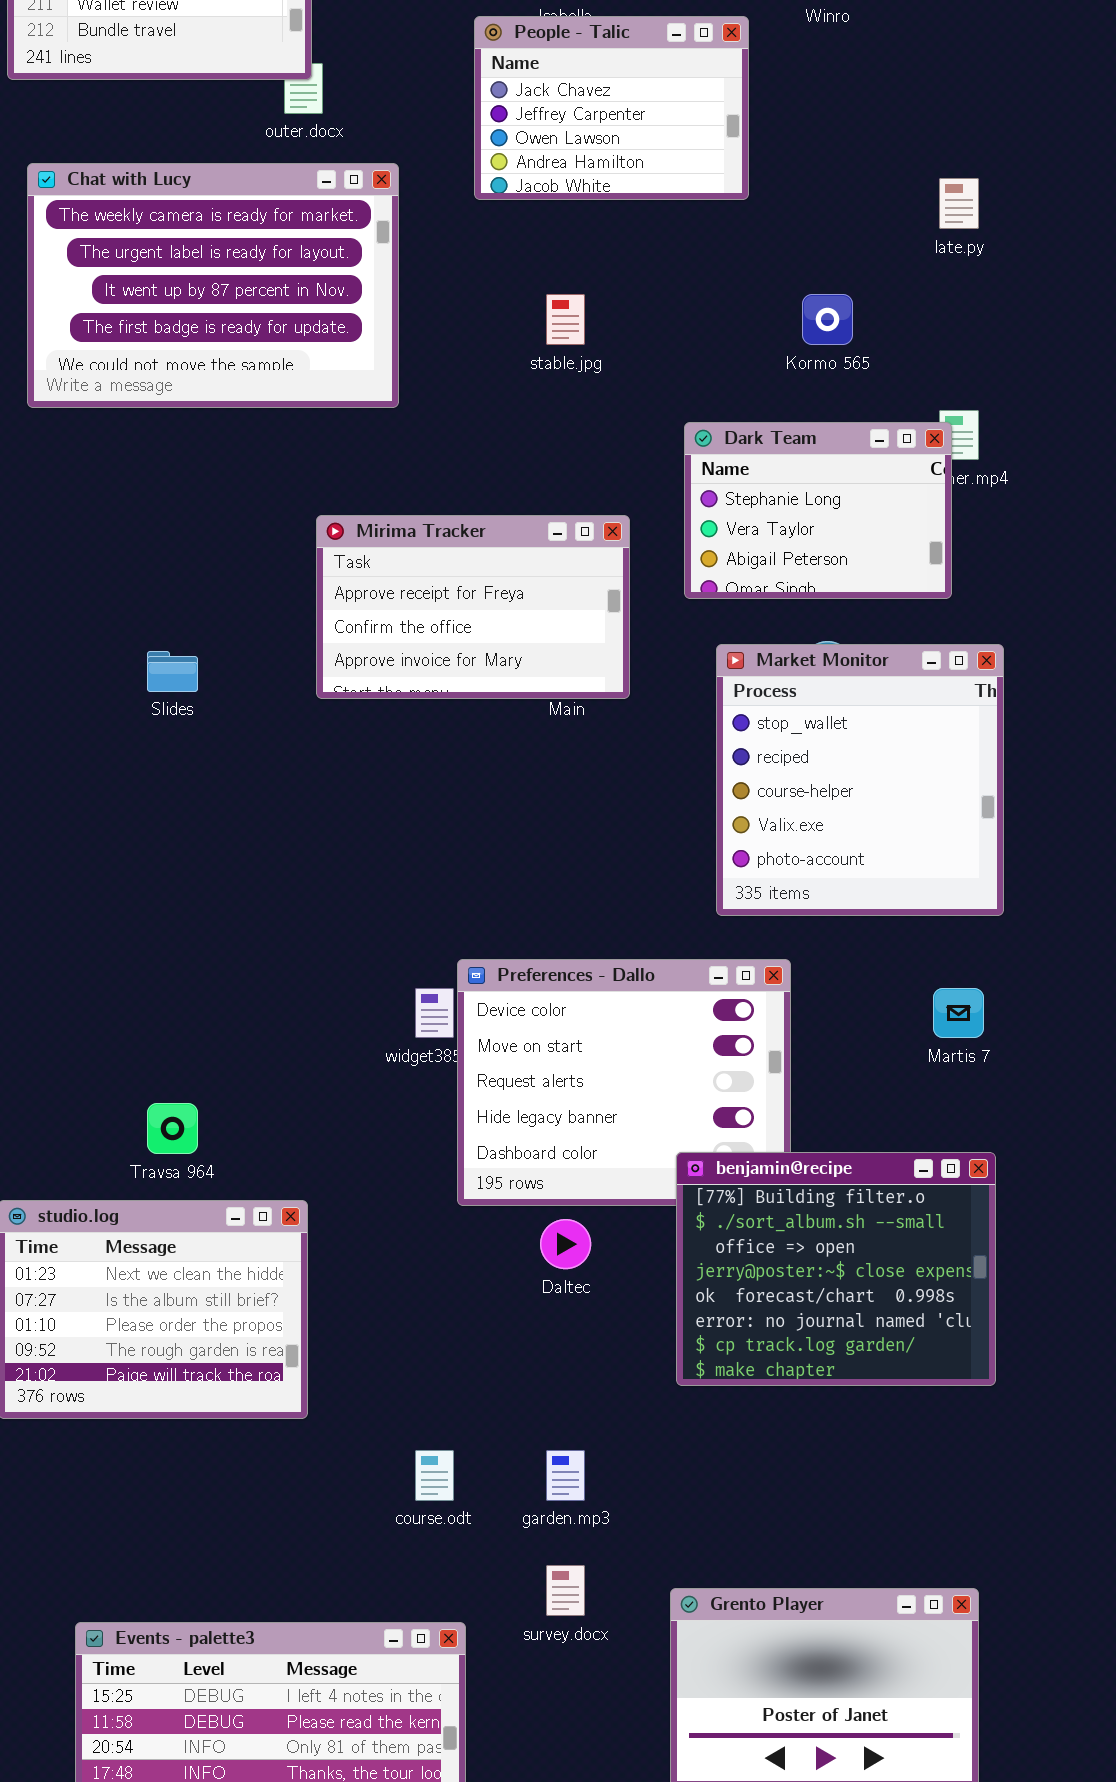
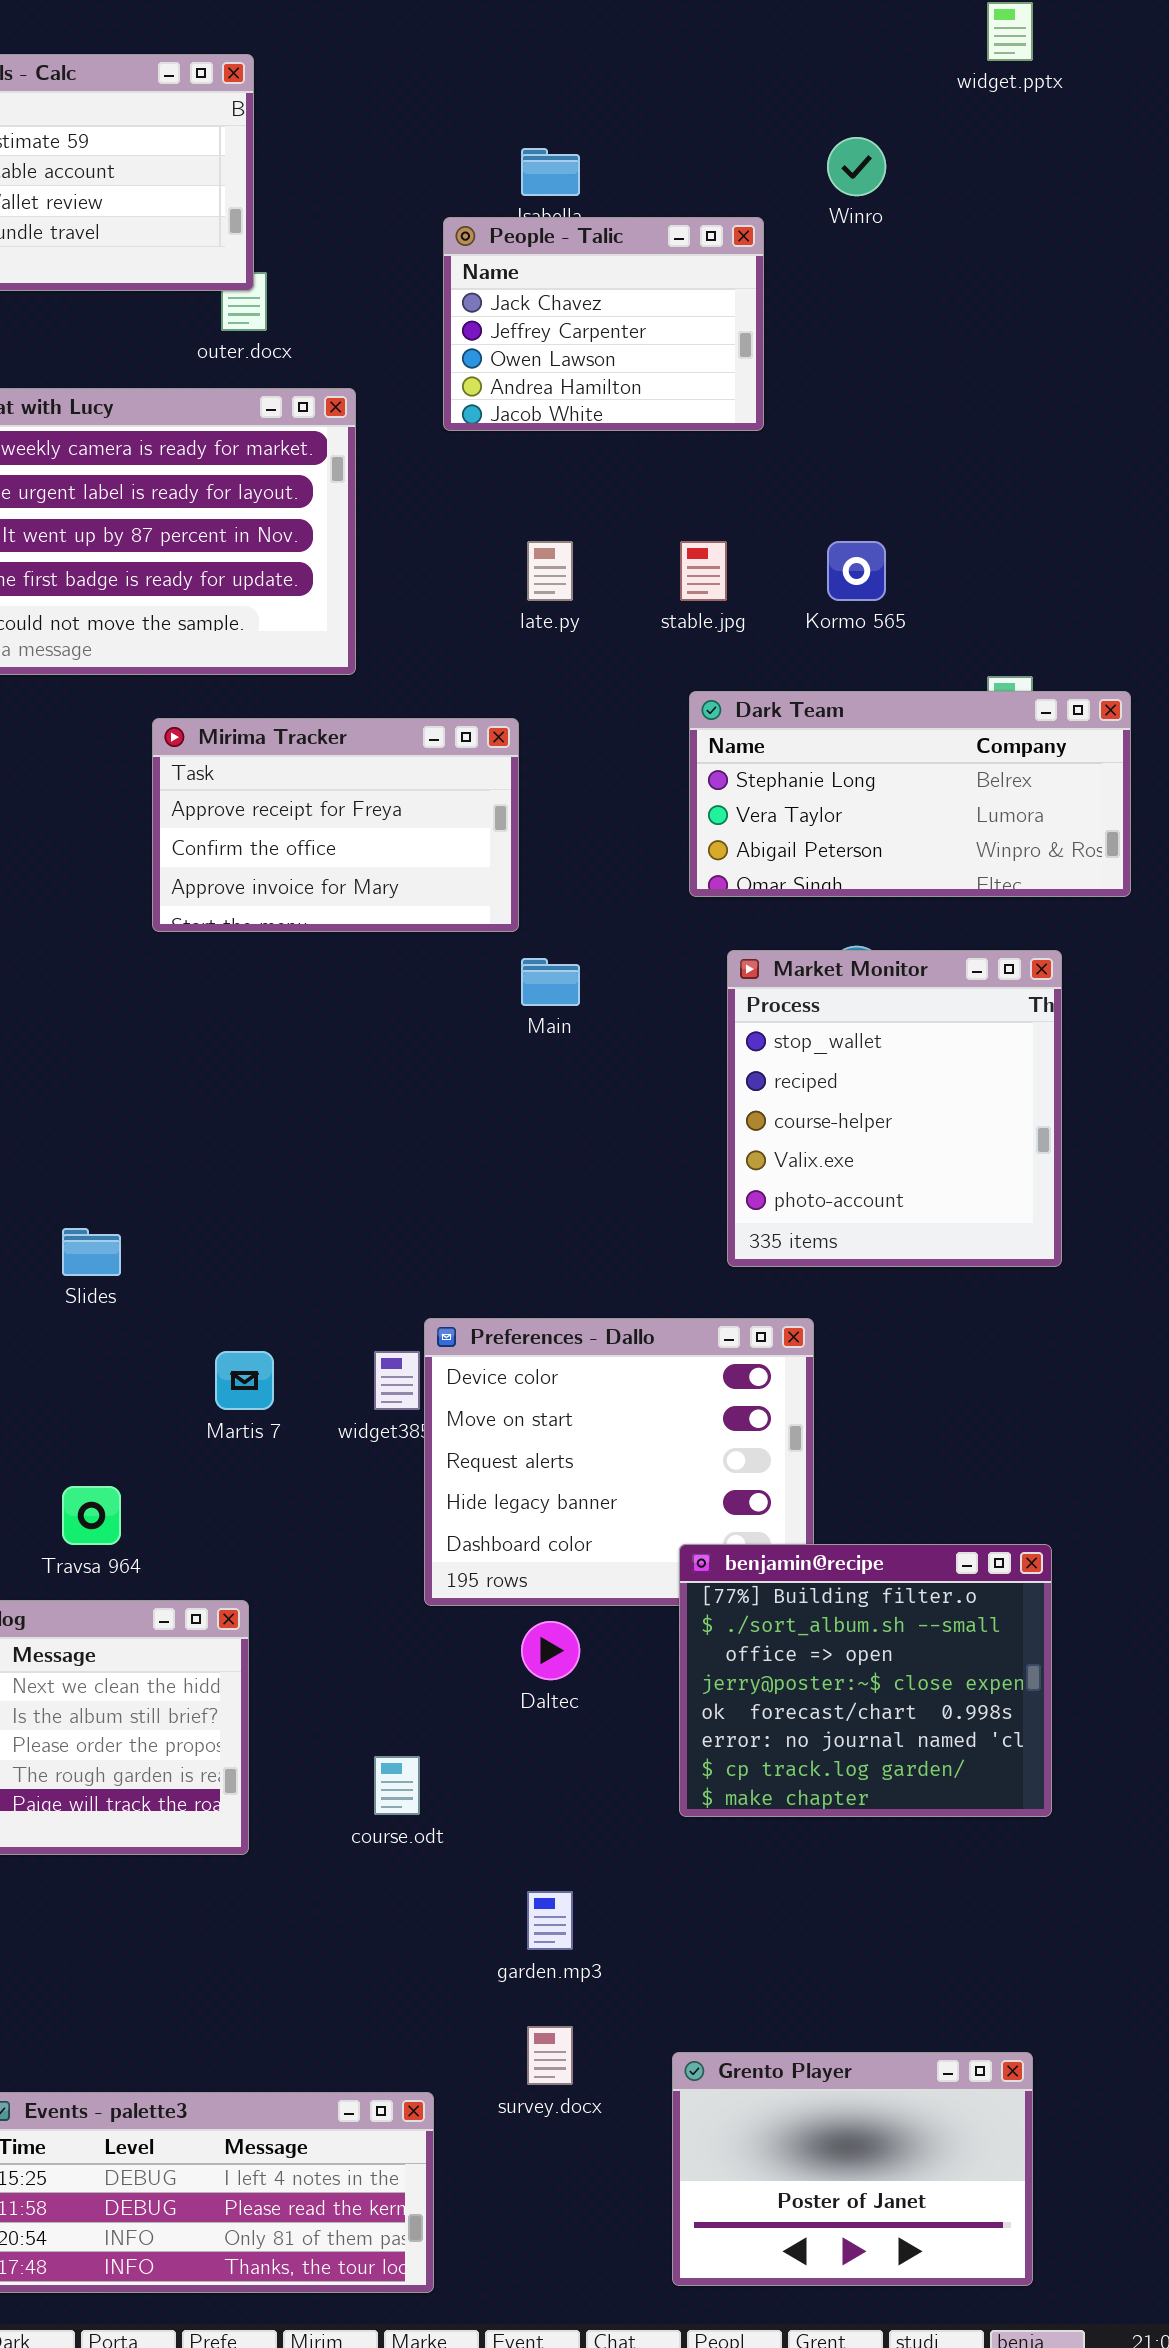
late.py: [939,178,979,229] -> [527,541,573,601], moved
stable.jpg: [546,294,585,345] -> [680,541,727,601], moved
Dark Team: [684,422,952,599] -> [689,691,1131,897], resized
Mirima Tracker: [316,515,630,699] -> [152,718,519,932], moved
Slides: [147,651,198,692] -> [62,1228,121,1276], moved
Martis 7: [933,988,984,1038] -> [215,1351,274,1410], moved
course.odt: [415,1450,454,1501] -> [374,1756,420,1815], moved

